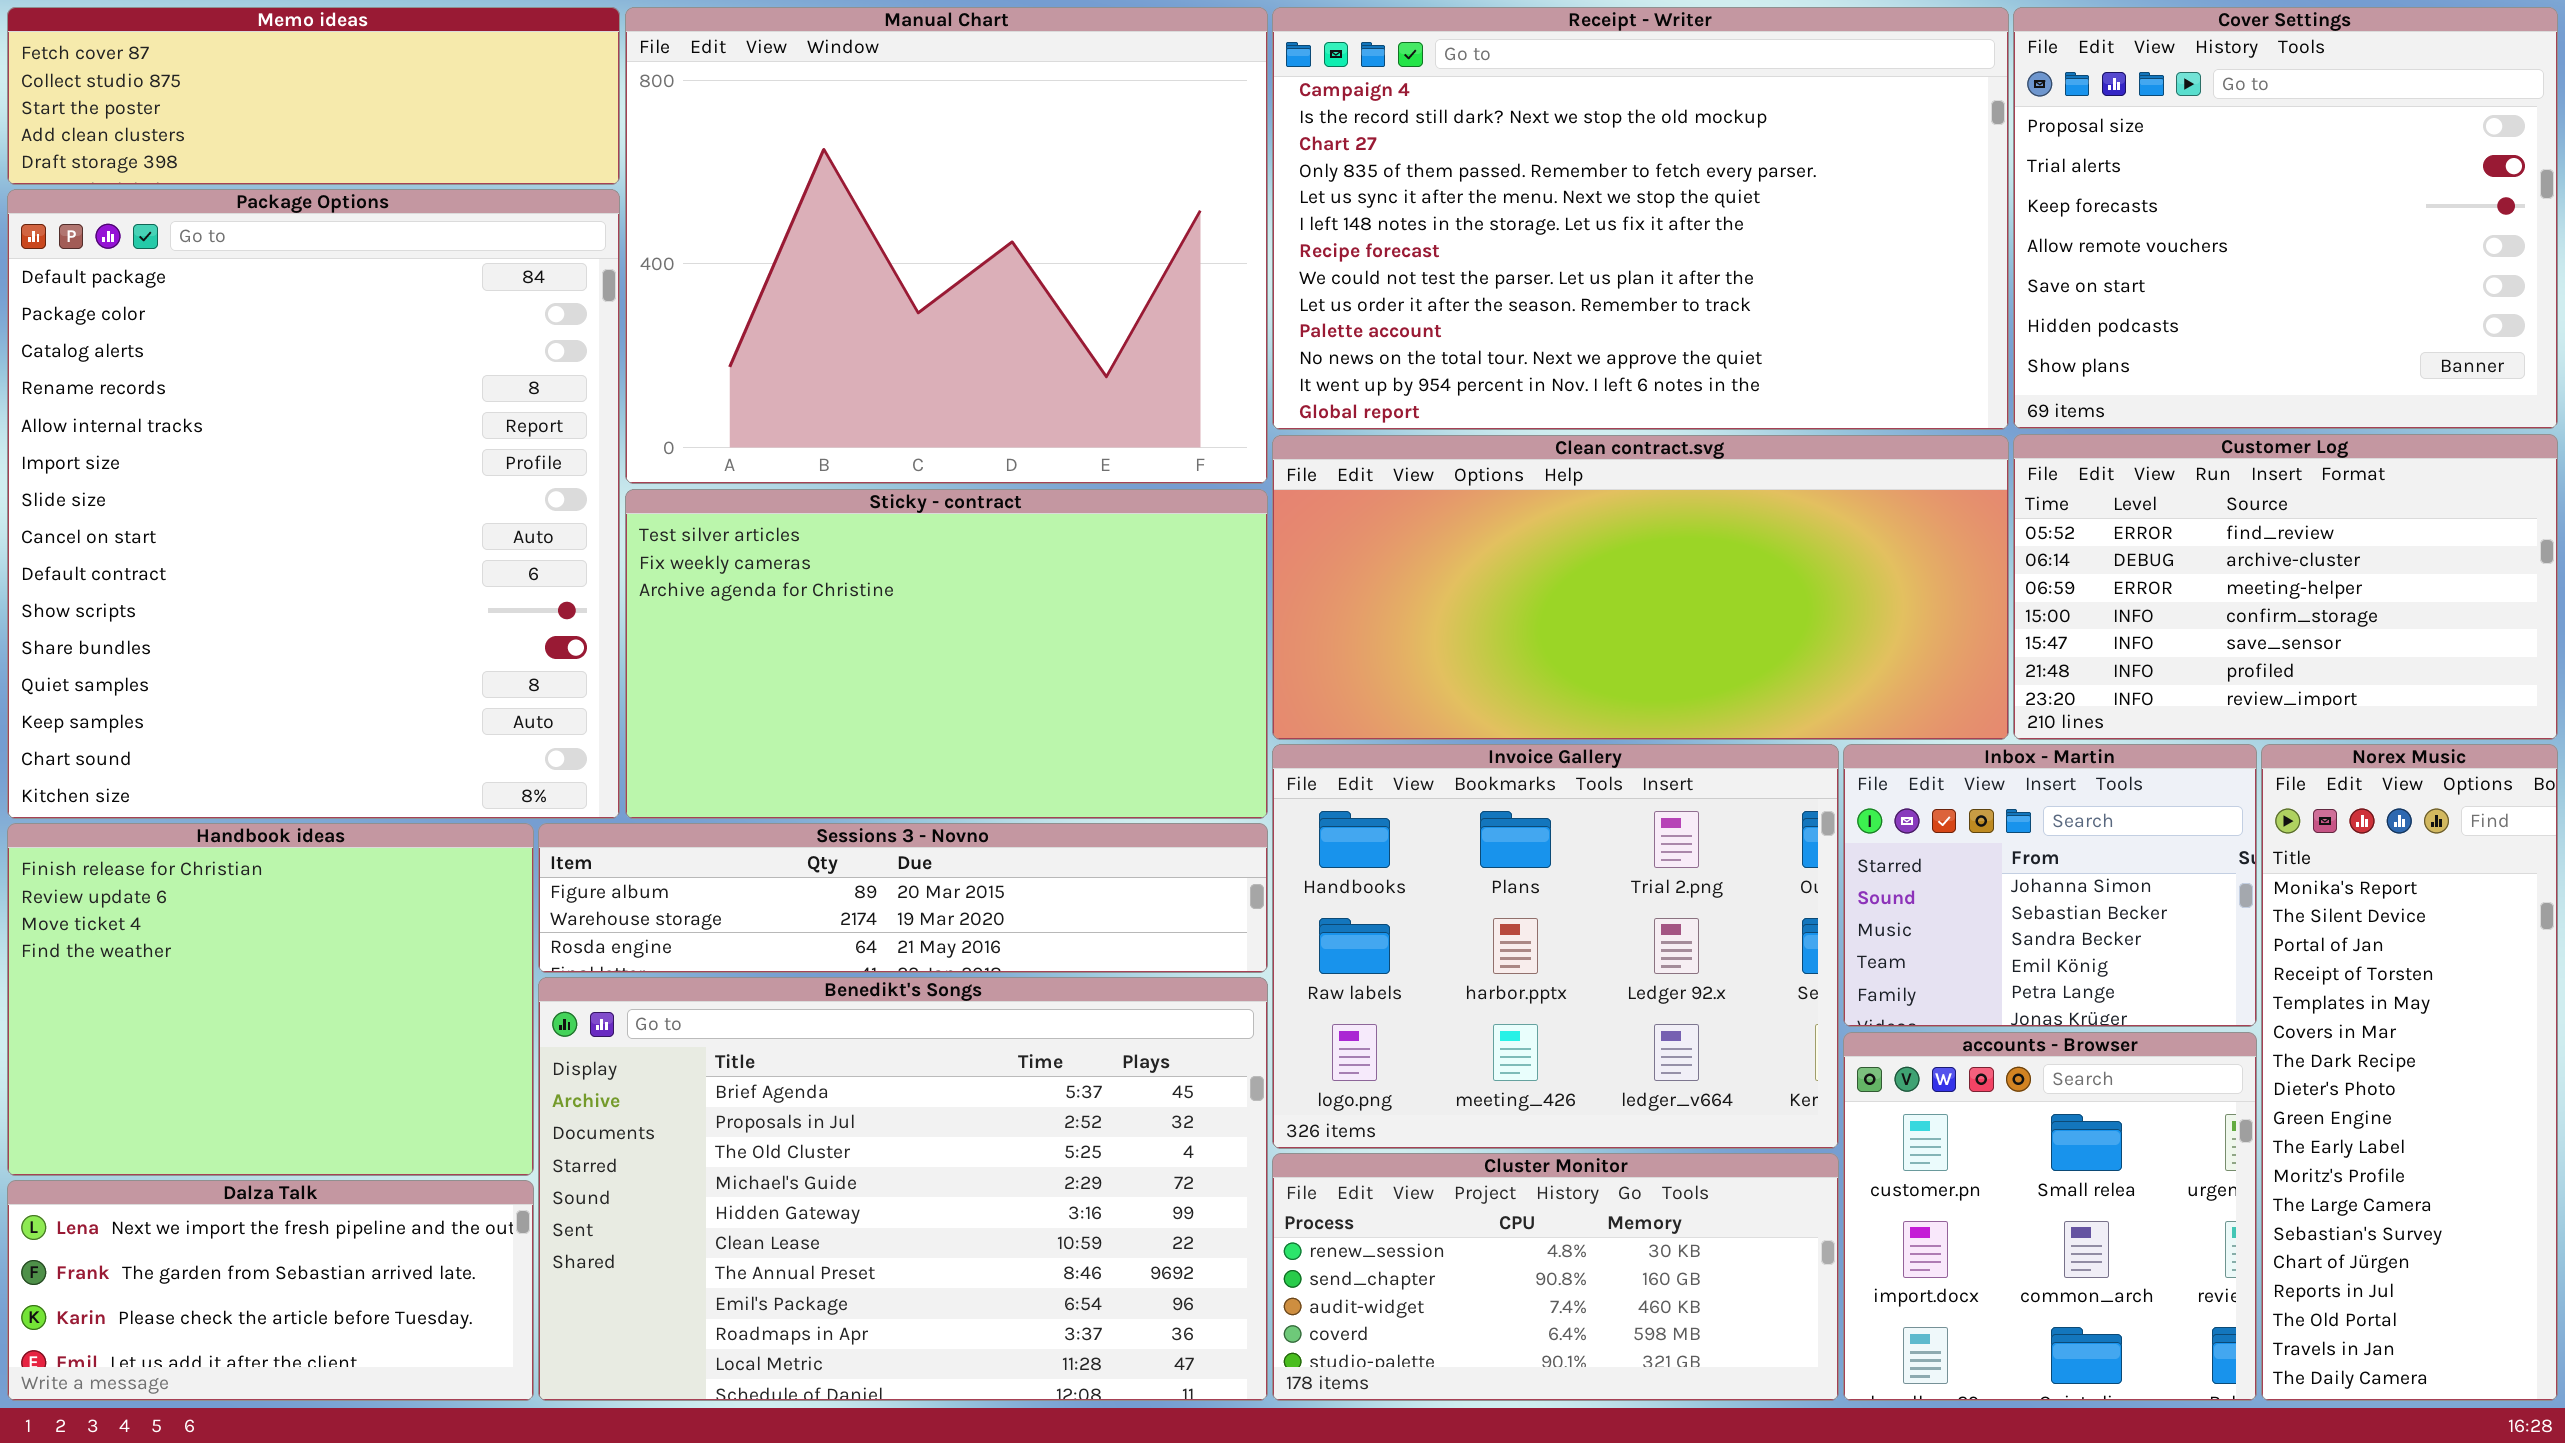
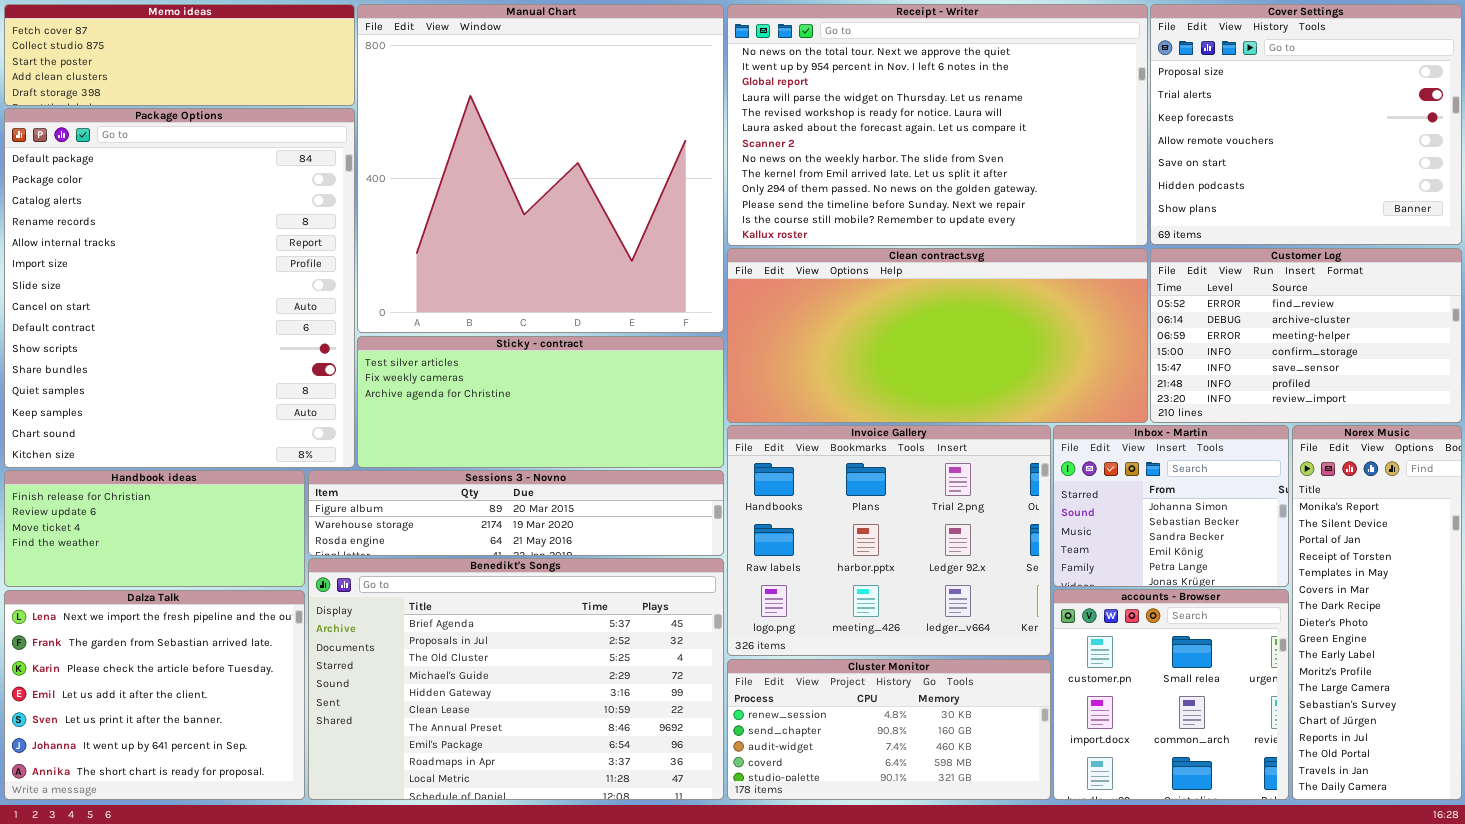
Manual Chart: [625,7,1268,484] -> [357,4,724,333], resized
Receipt - Writer: [1272,7,2009,430] -> [727,4,1148,246], scrolled down 10 rows
Sticky - contract: [625,489,1268,819] -> [357,336,724,468], resized
Handbook ideas: [7,823,534,1176] -> [4,470,305,587], resized
Dalza Talk: [7,1180,534,1401] -> [4,590,305,800], resized

